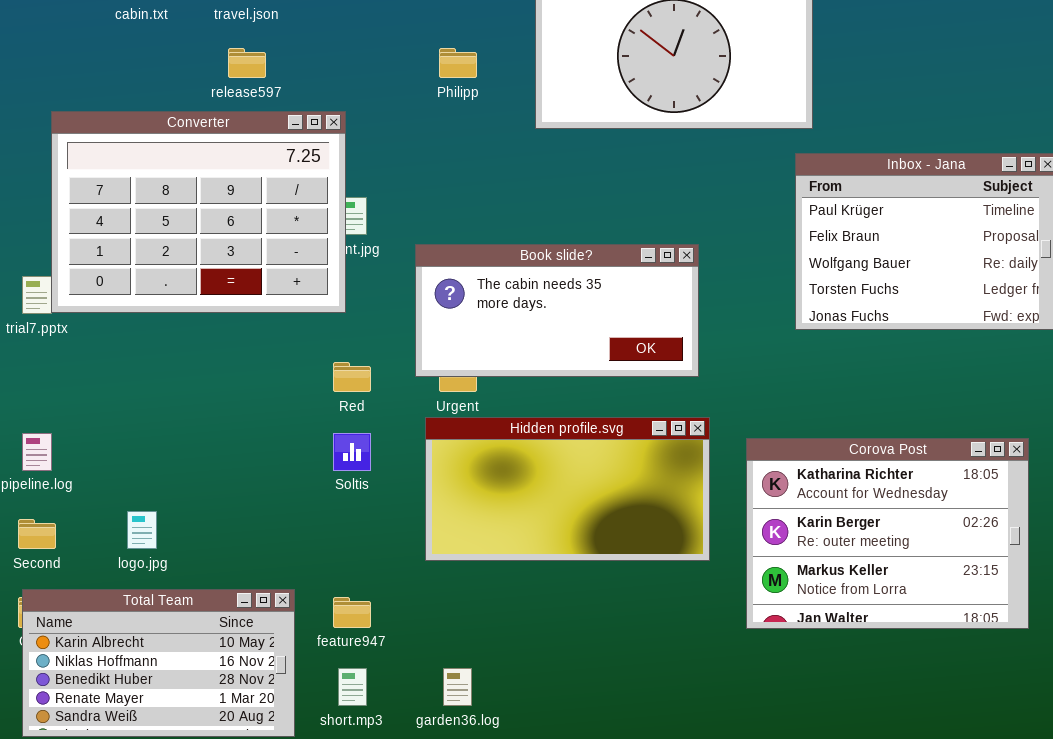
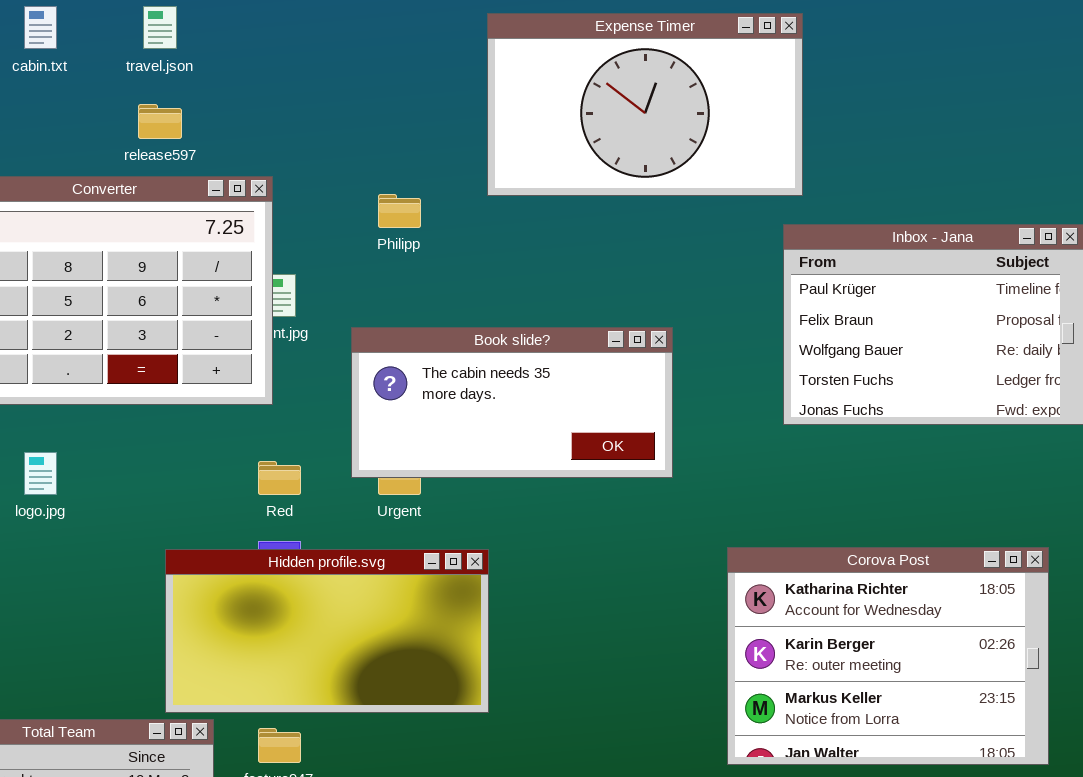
Philipp: [439,48,477,78] -> [378,194,421,228], moved
Hidden profile.svg: [425,417,710,561] -> [165,549,489,713], moved
logo.jpg: [127,511,157,549] -> [24,452,57,495], moved

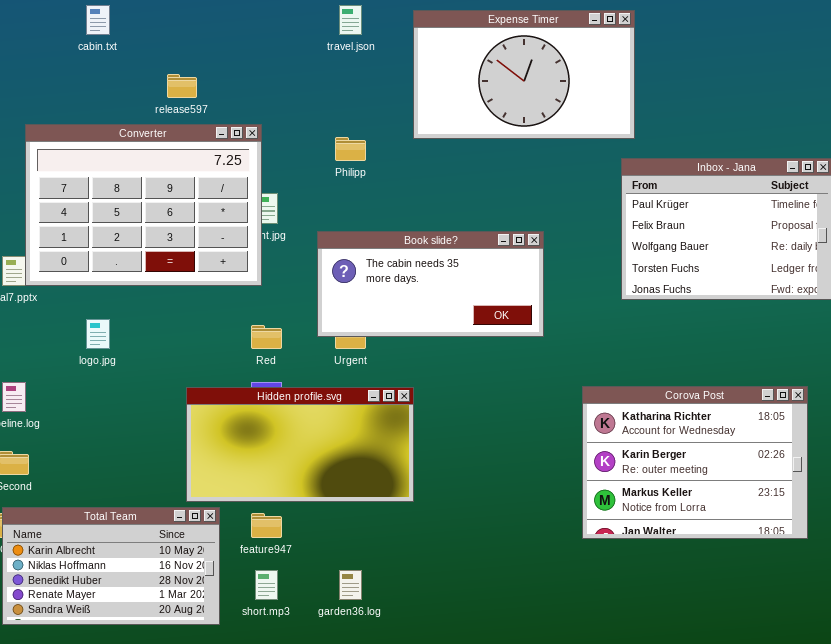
travel.json: [143,6,177,49] -> [339,5,362,35], moved

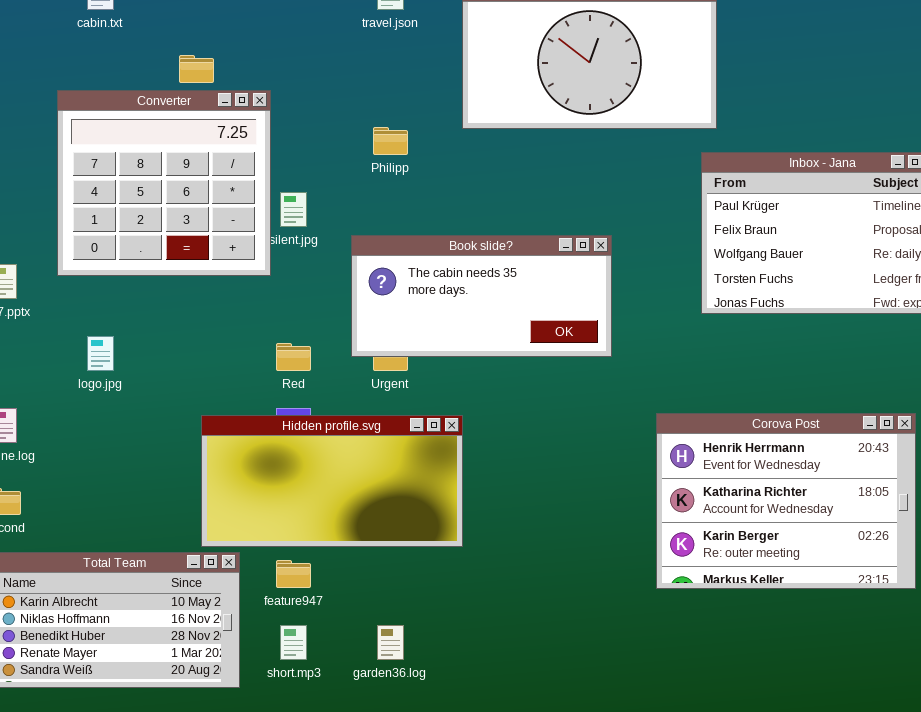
Converter: [25,124,262,286] -> [57,90,271,276], moved, resized
Corova Post: [582,386,808,539] -> [656,413,916,589], scrolled up 1 row

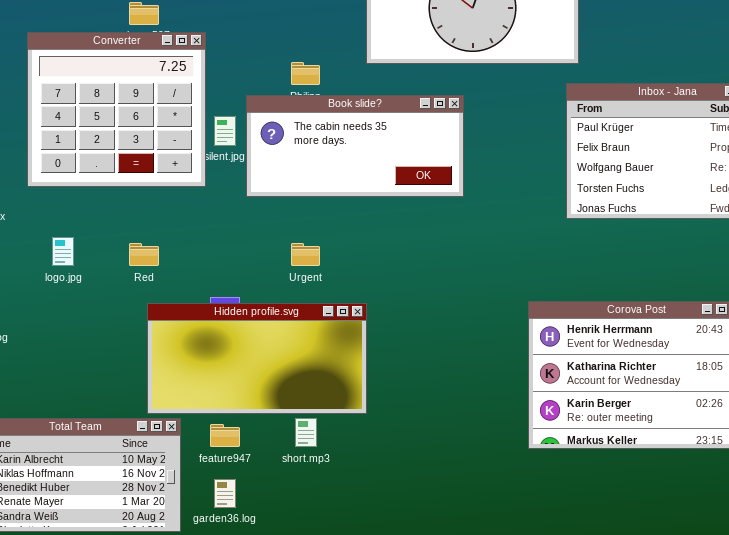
Book slide?: [351,235,612,357] -> [246,95,464,197], moved
Red: [276,343,311,371] -> [129,243,159,266], moved
short.mp3: [280,625,307,660] -> [295,418,317,447], moved
garden36.log: [377,625,404,660] -> [214,479,236,508], moved

